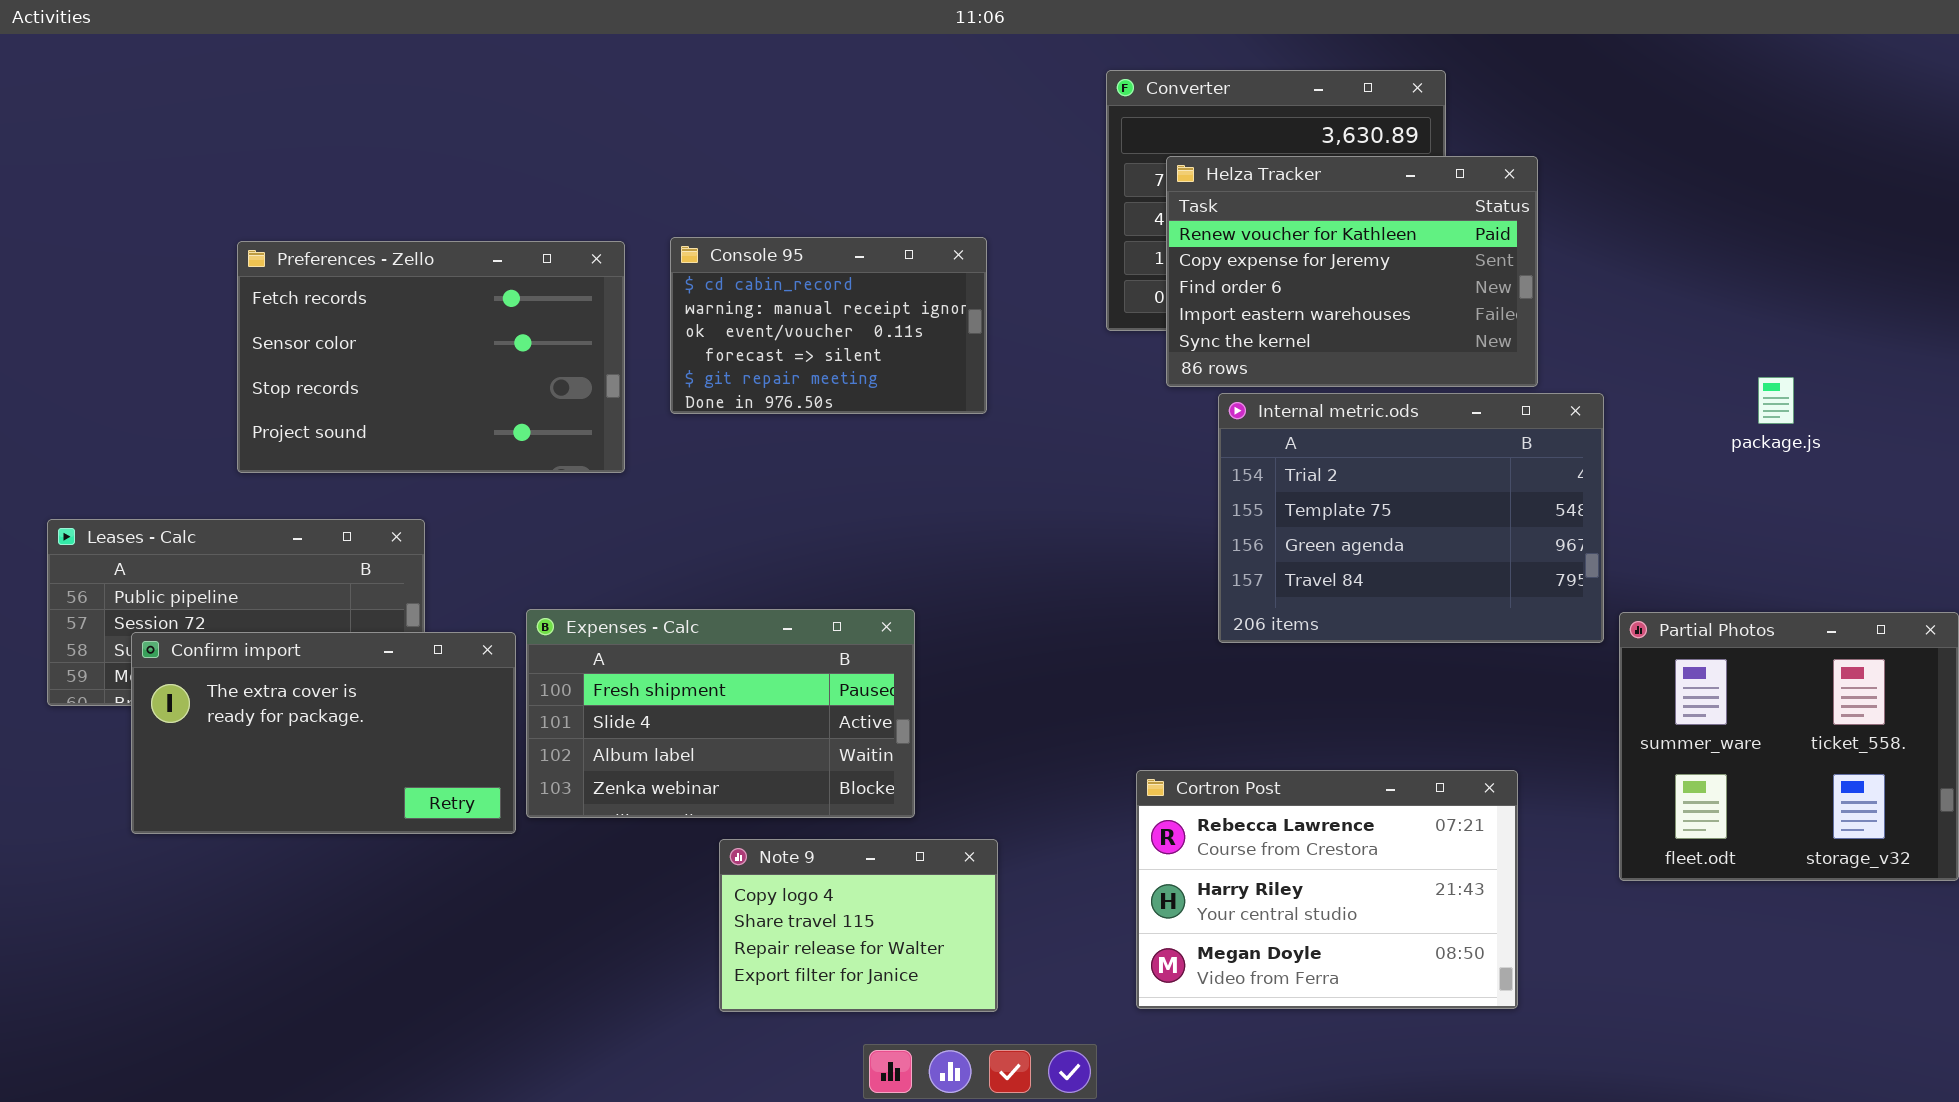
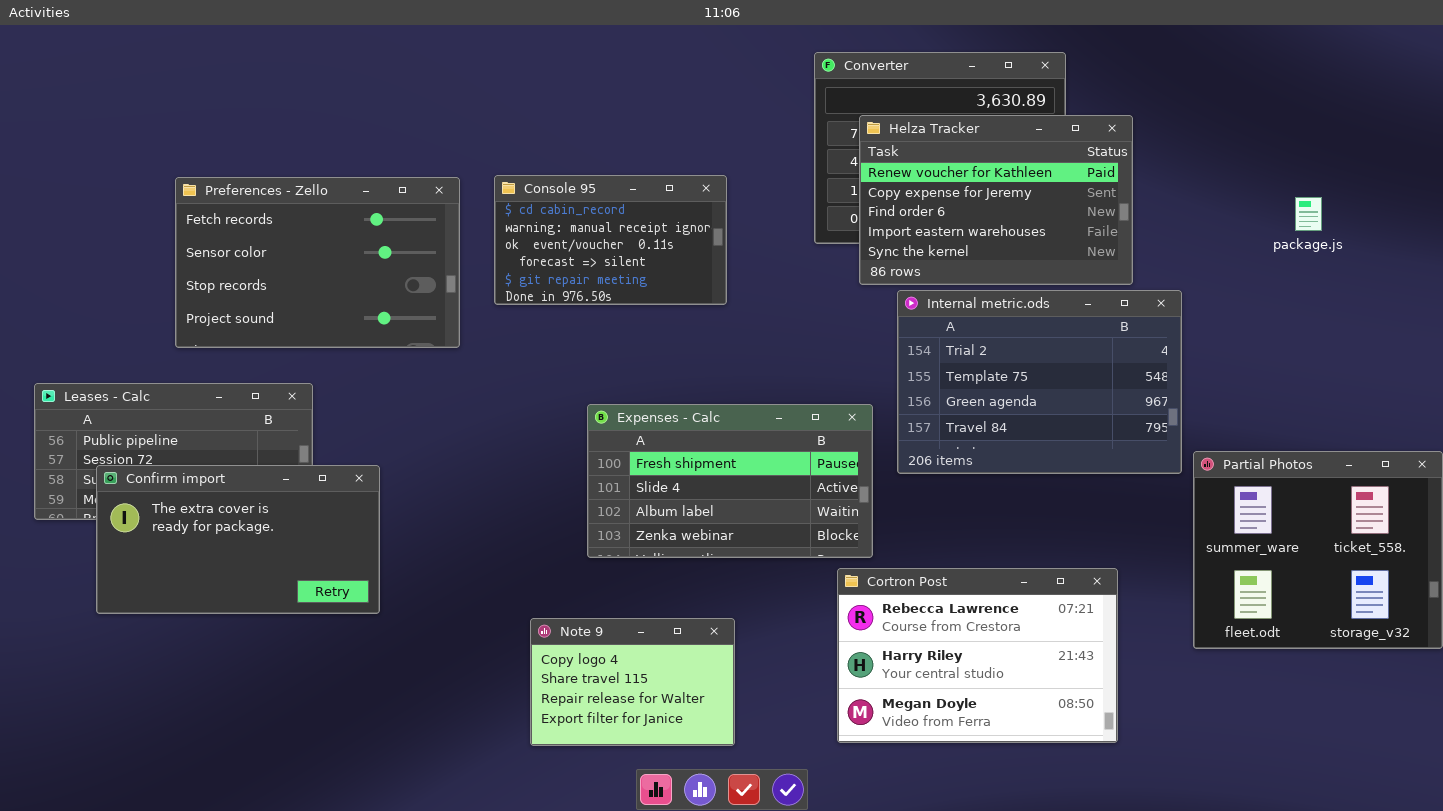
package.js: [1758,377,1794,424] -> [1295,197,1322,231], moved
Expenses - Calc: [526,609,915,818] -> [587,404,873,558], moved

